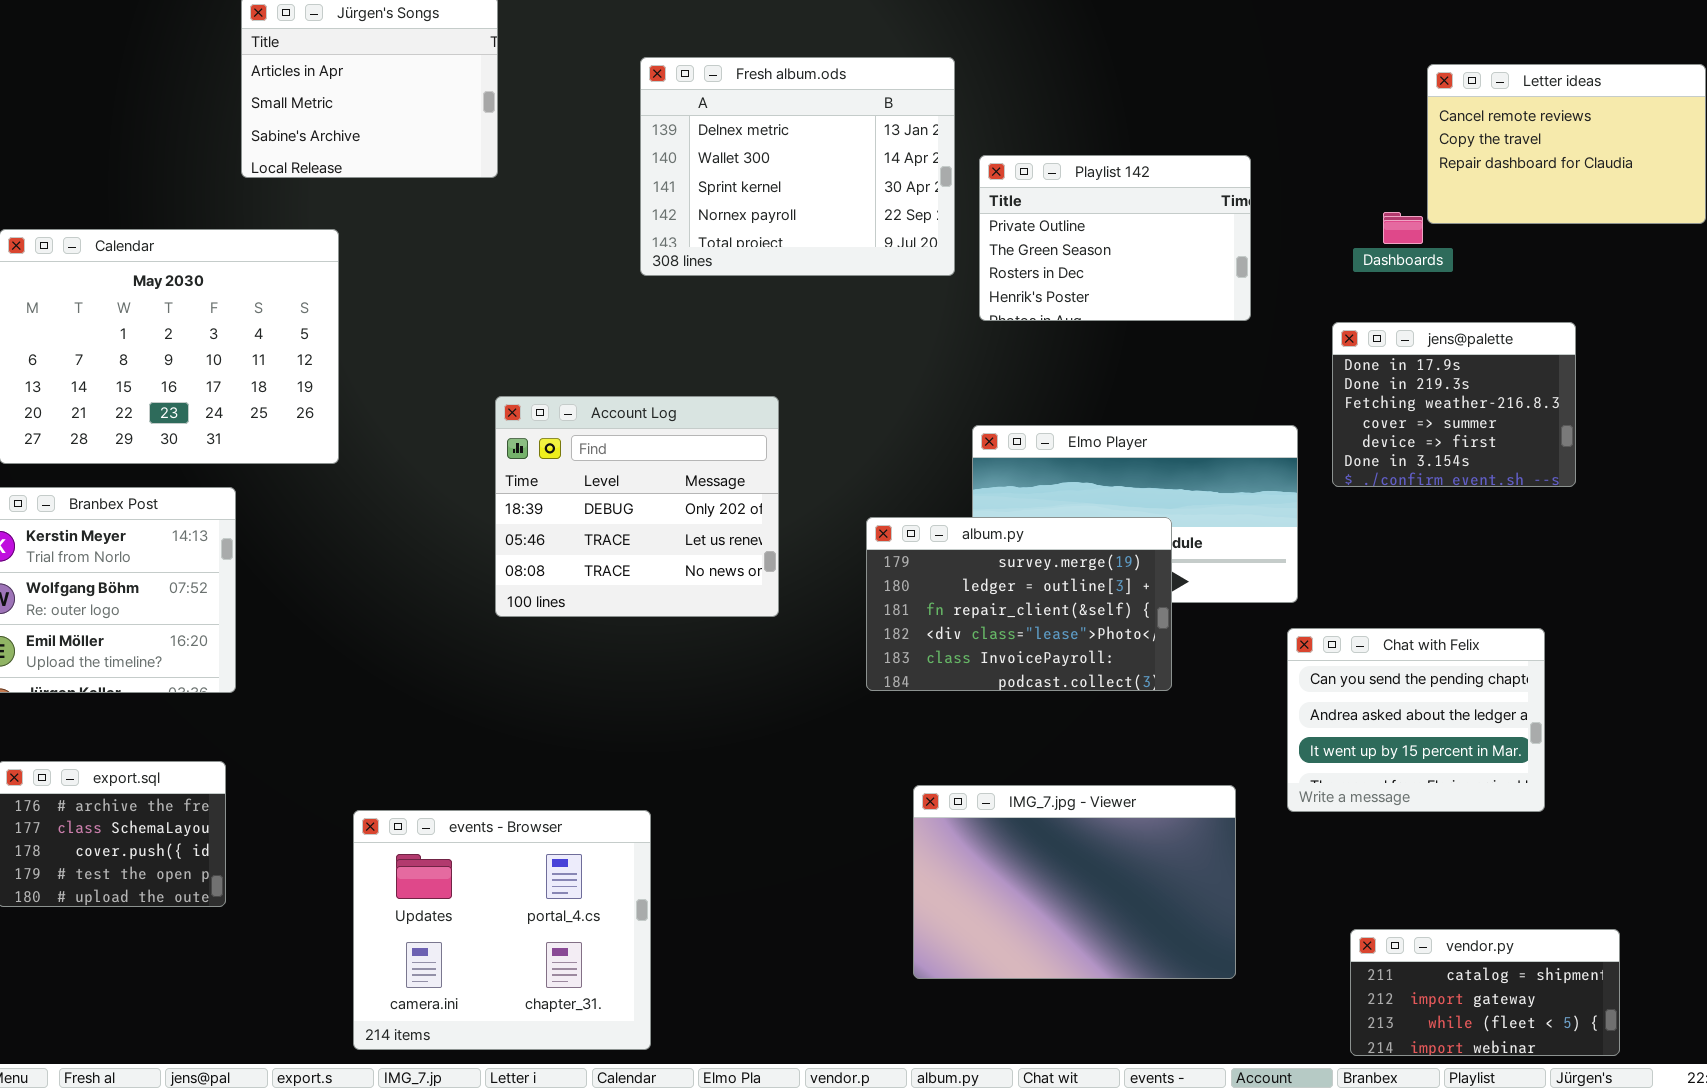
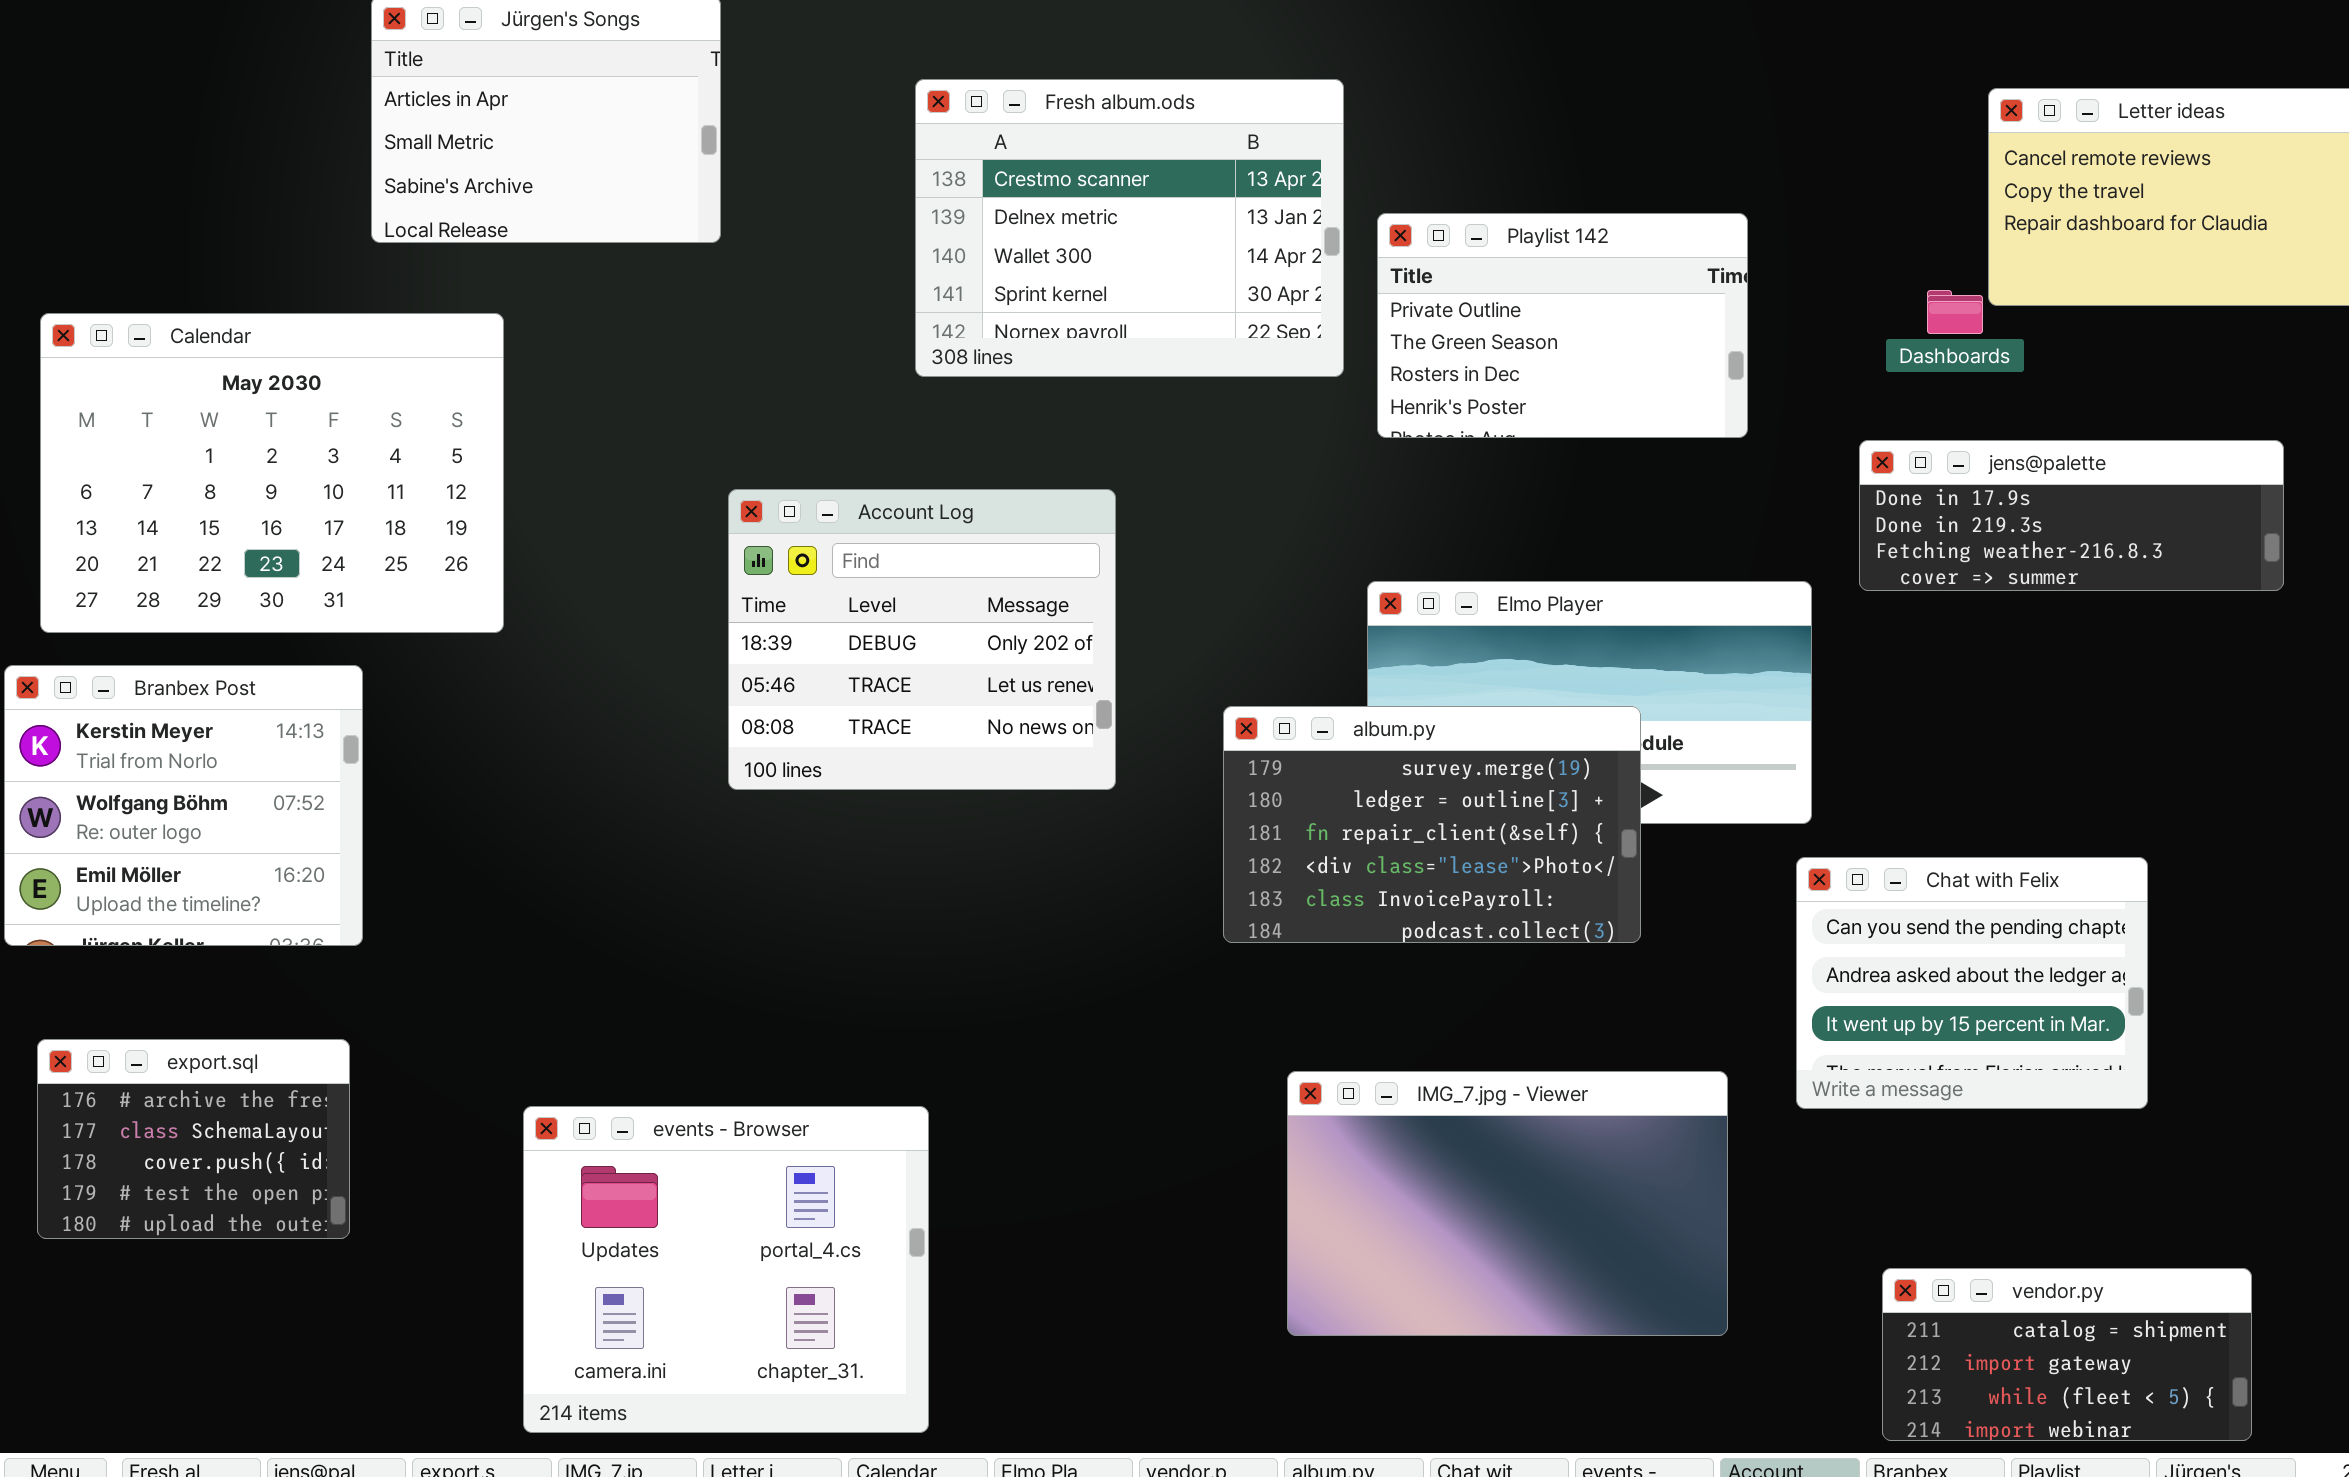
Fresh album.ods: [640,57,955,276] -> [915,79,1344,377], scrolled up 1 row
jens@palette: [1332,322,1576,487] -> [1859,440,2284,591], resized
Account Log: [495,396,779,617] -> [728,489,1116,790], moved

